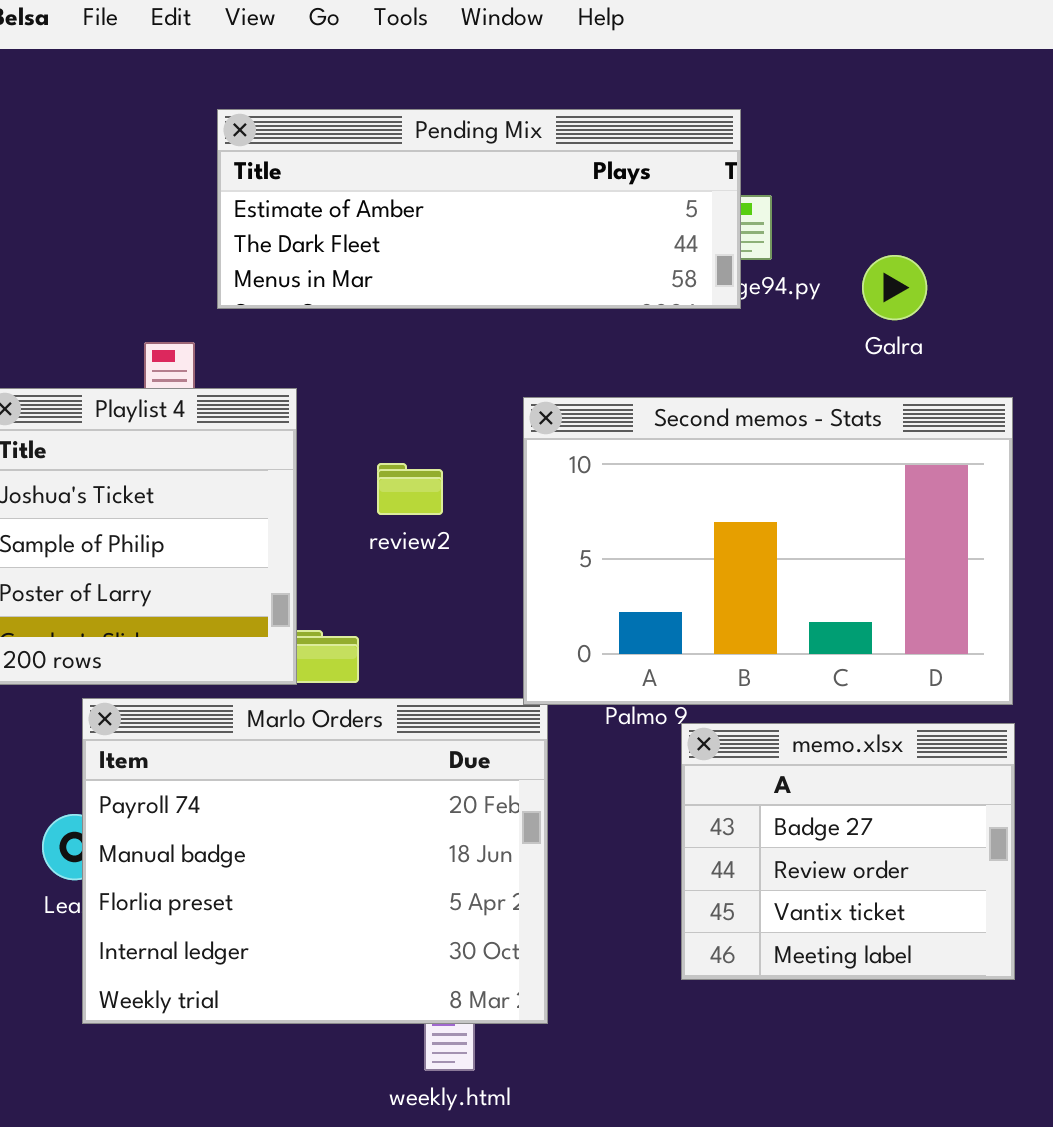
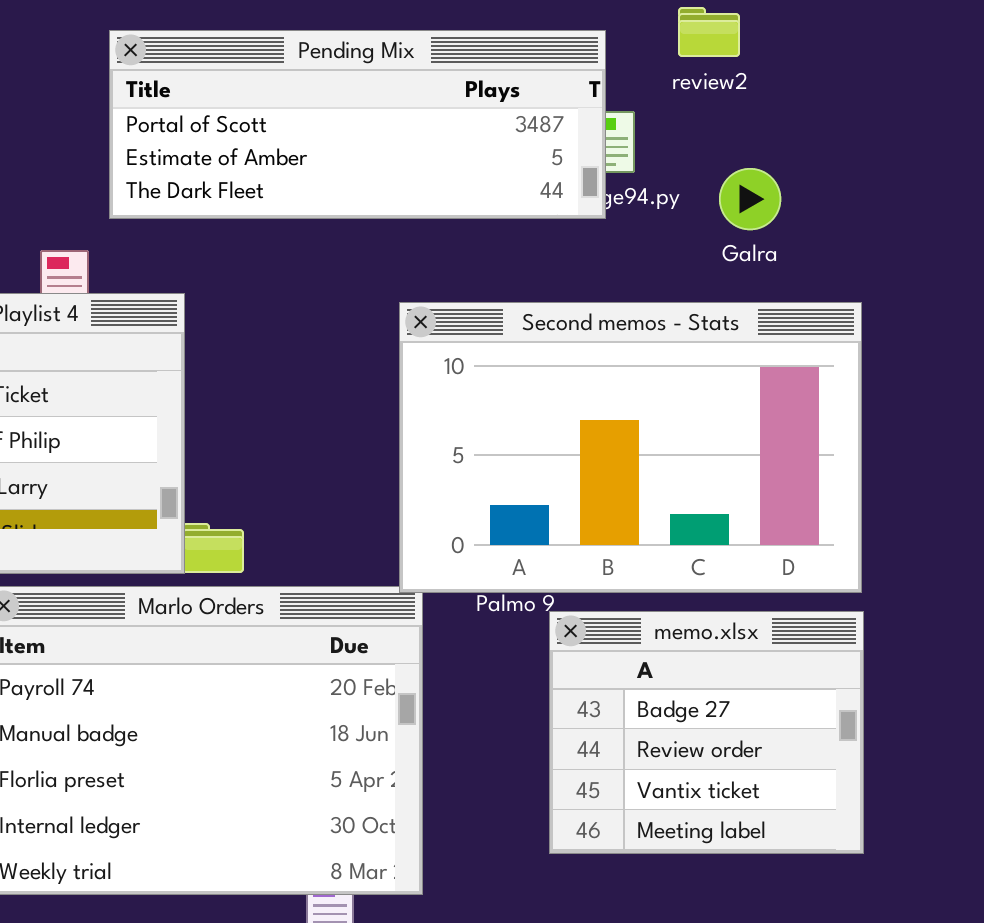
Pending Mix: [217,109,741,309] -> [109,30,606,219], scrolled up 1 row
review2: [377,463,443,515] -> [678,7,740,57], moved

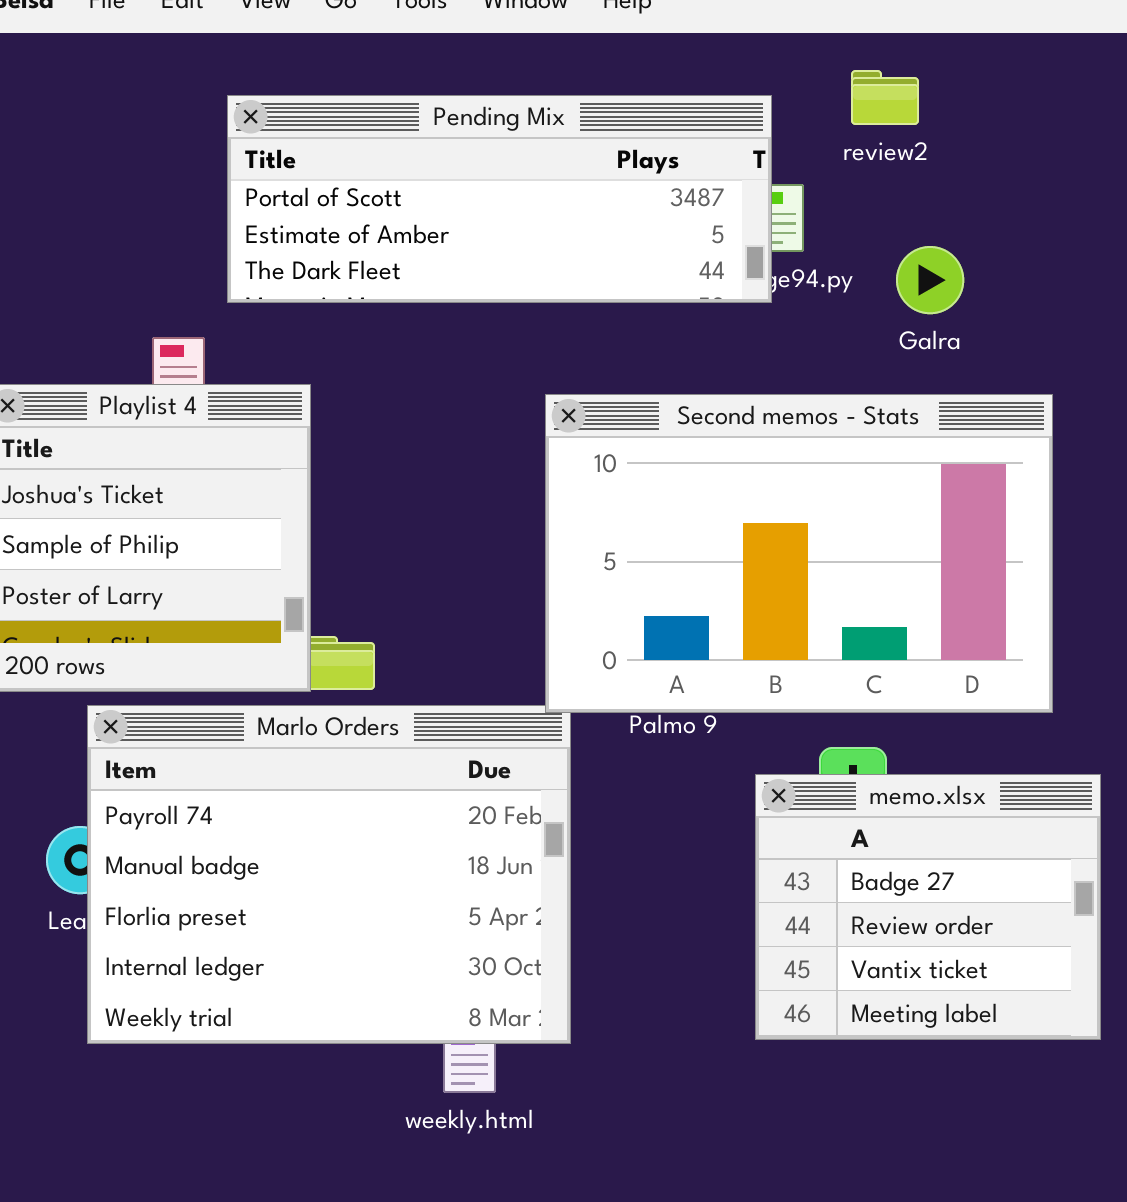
memo.xlsx: [549,611,864,854] -> [755,774,1101,1040], moved

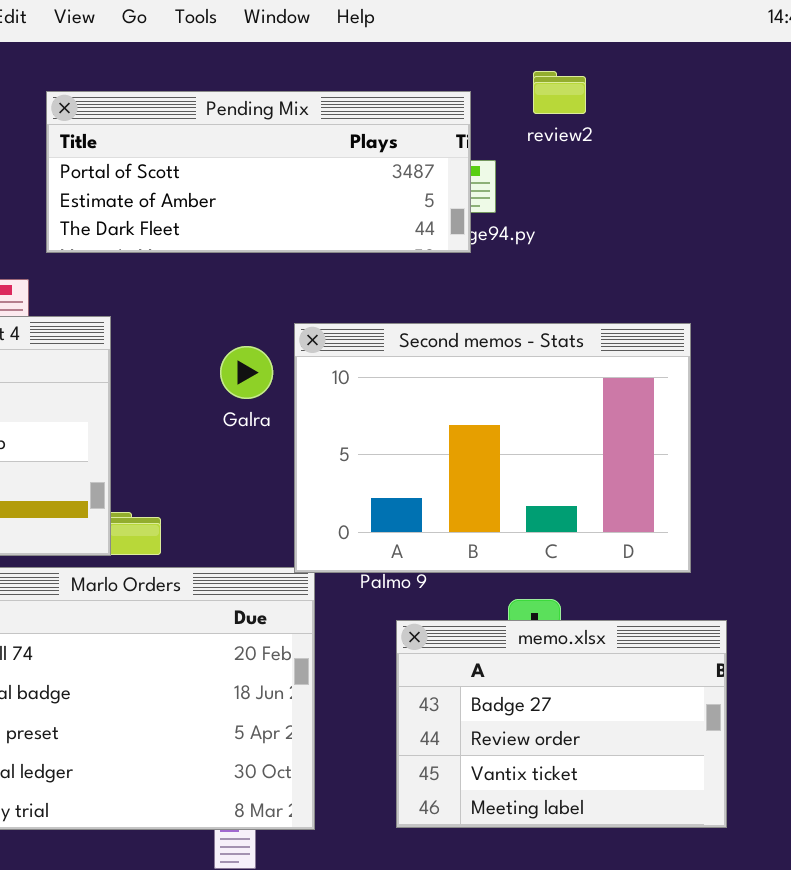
Galra: [896,246,964,314] -> [220,346,273,399], moved
memo.xlsx: [755,774,1101,1040] -> [396,620,727,828], resized

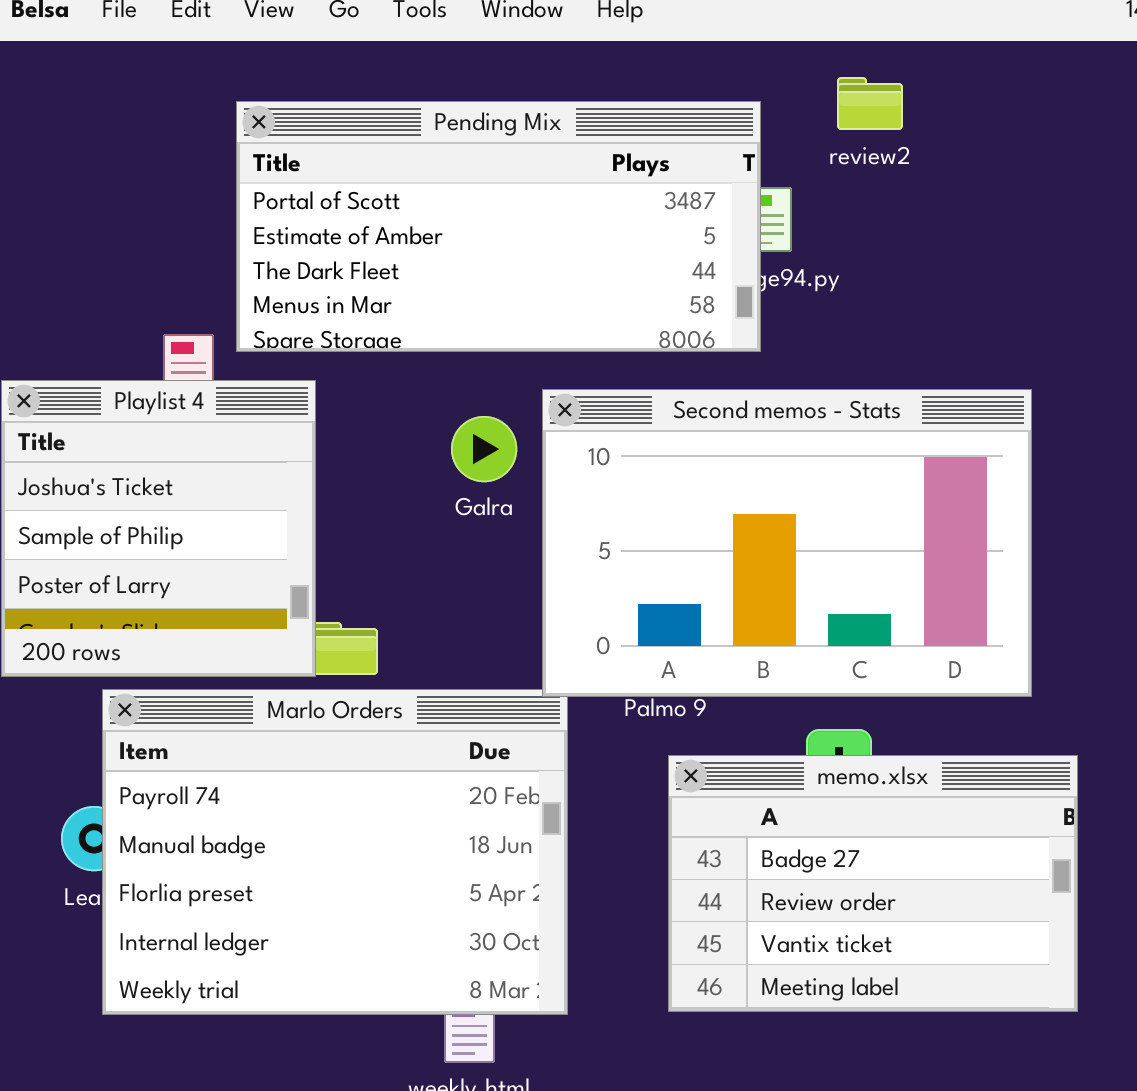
Pending Mix: [46,91,471,253] -> [236,101,761,352], resized

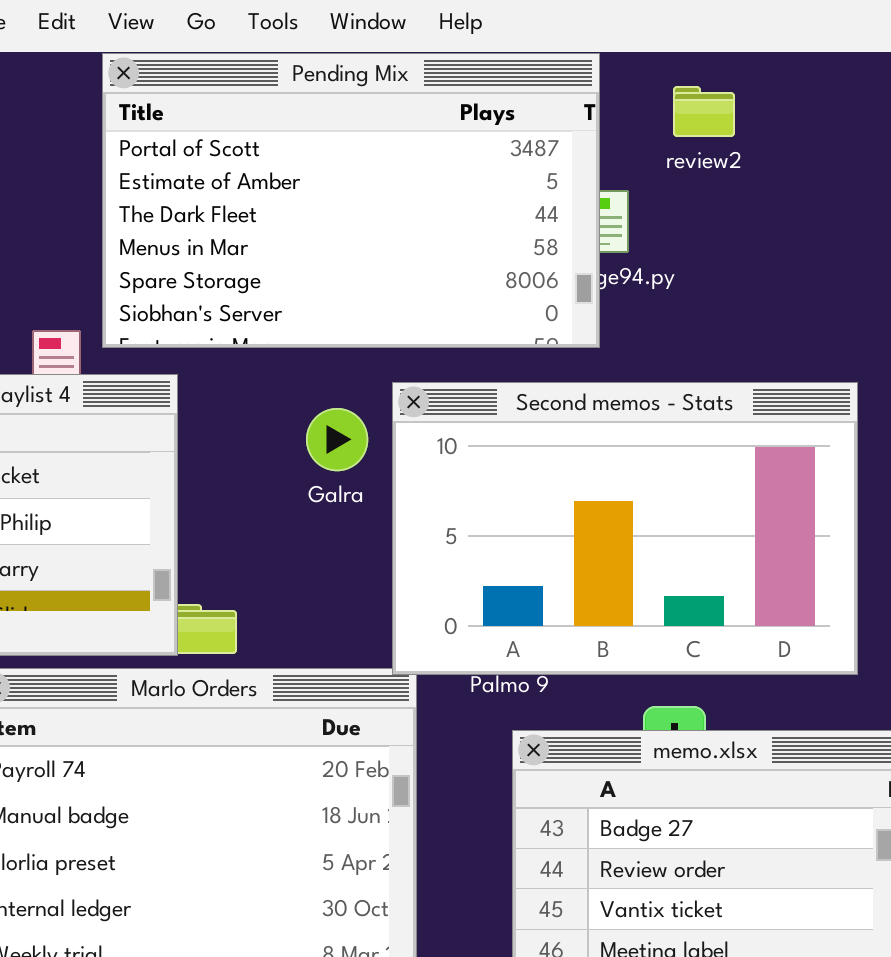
Pending Mix: [236,101,761,352] -> [102,53,600,348], resized

